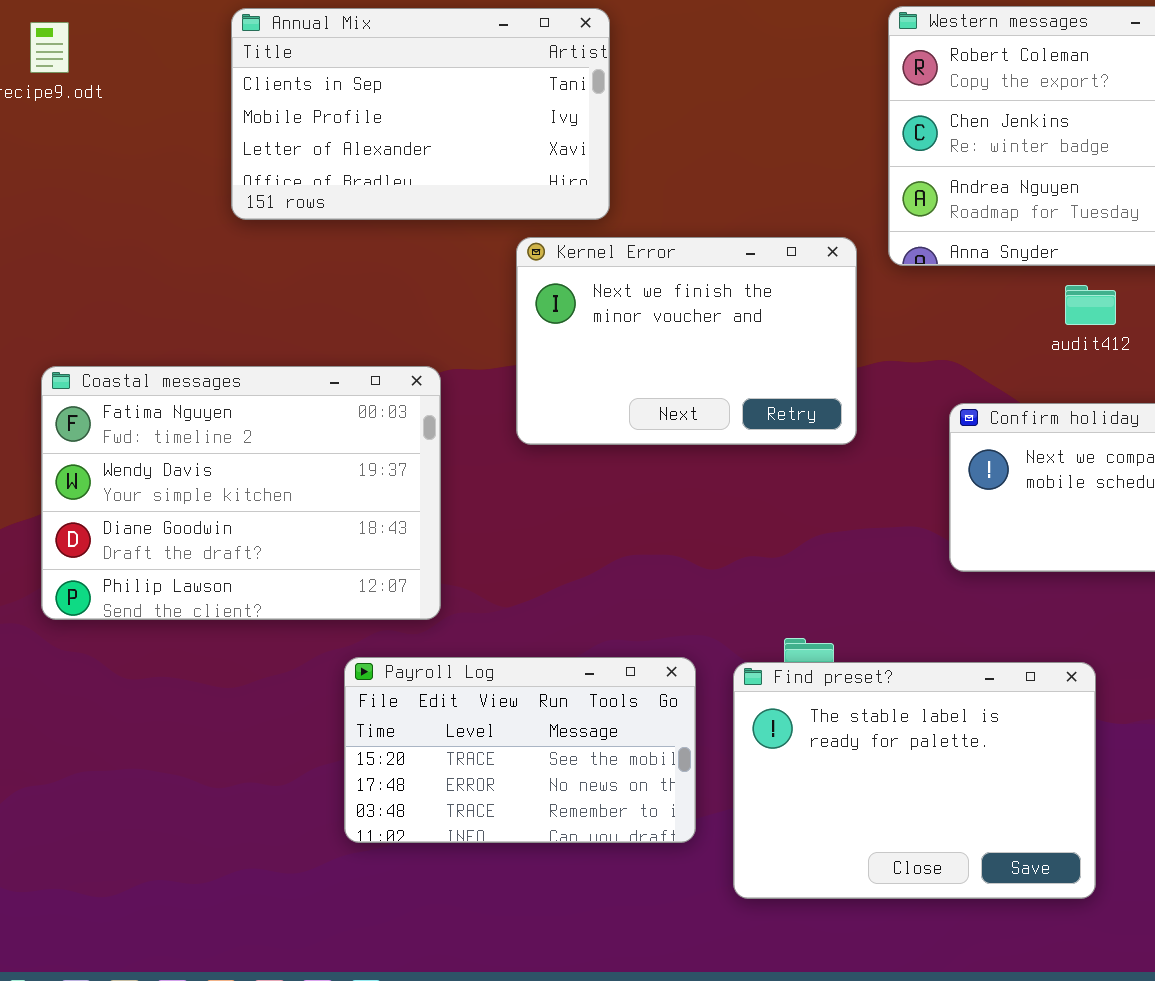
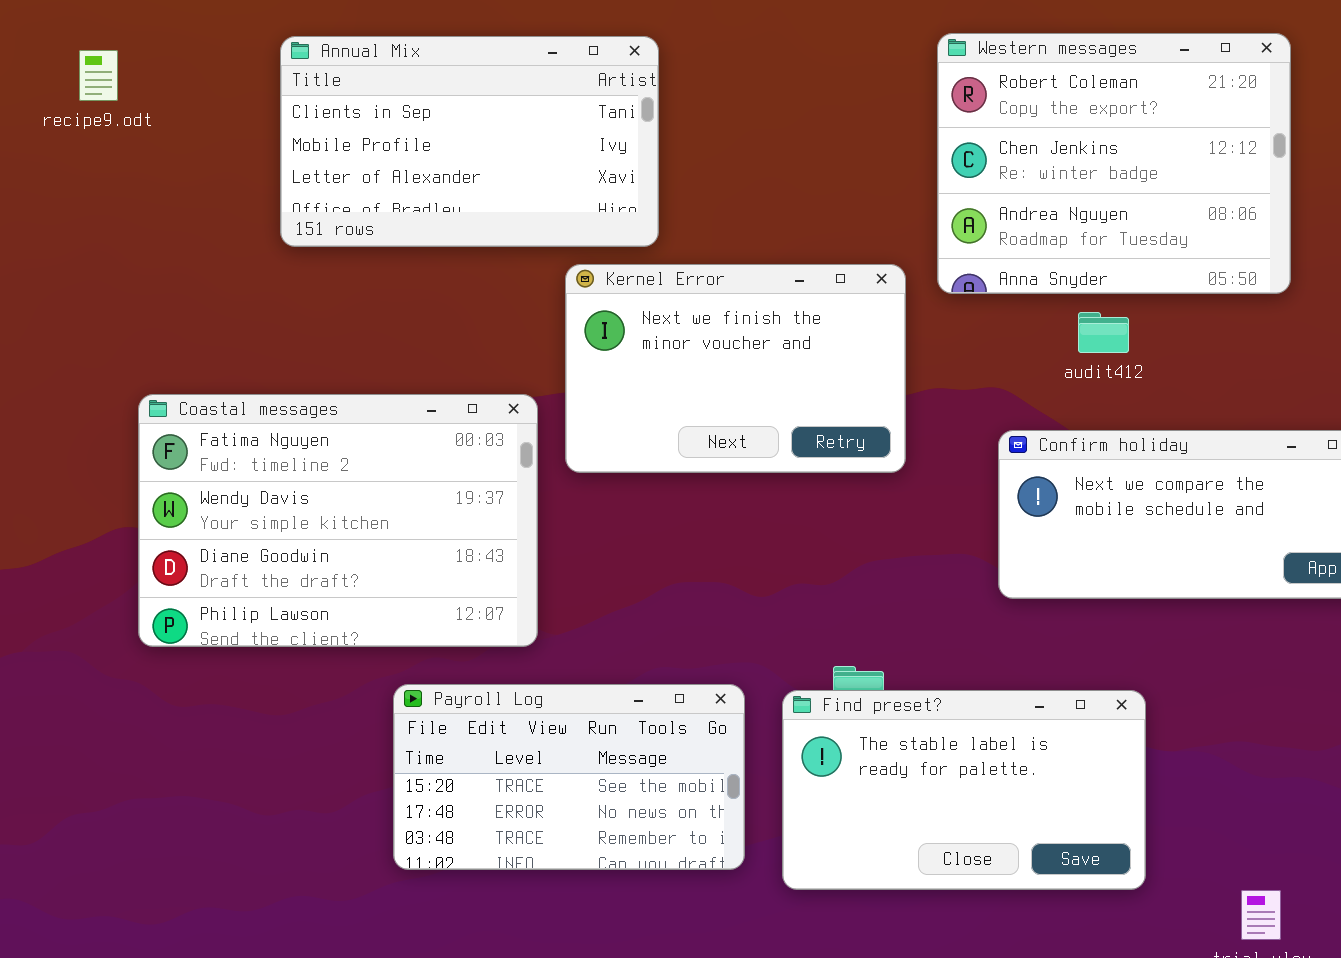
audit412: [1065,285,1116,325] -> [1078,312,1129,353], moved
Coastal messages: [41,366,441,620] -> [138,394,538,647], moved
Find preset?: [733,662,1096,899] -> [782,690,1146,890], resized

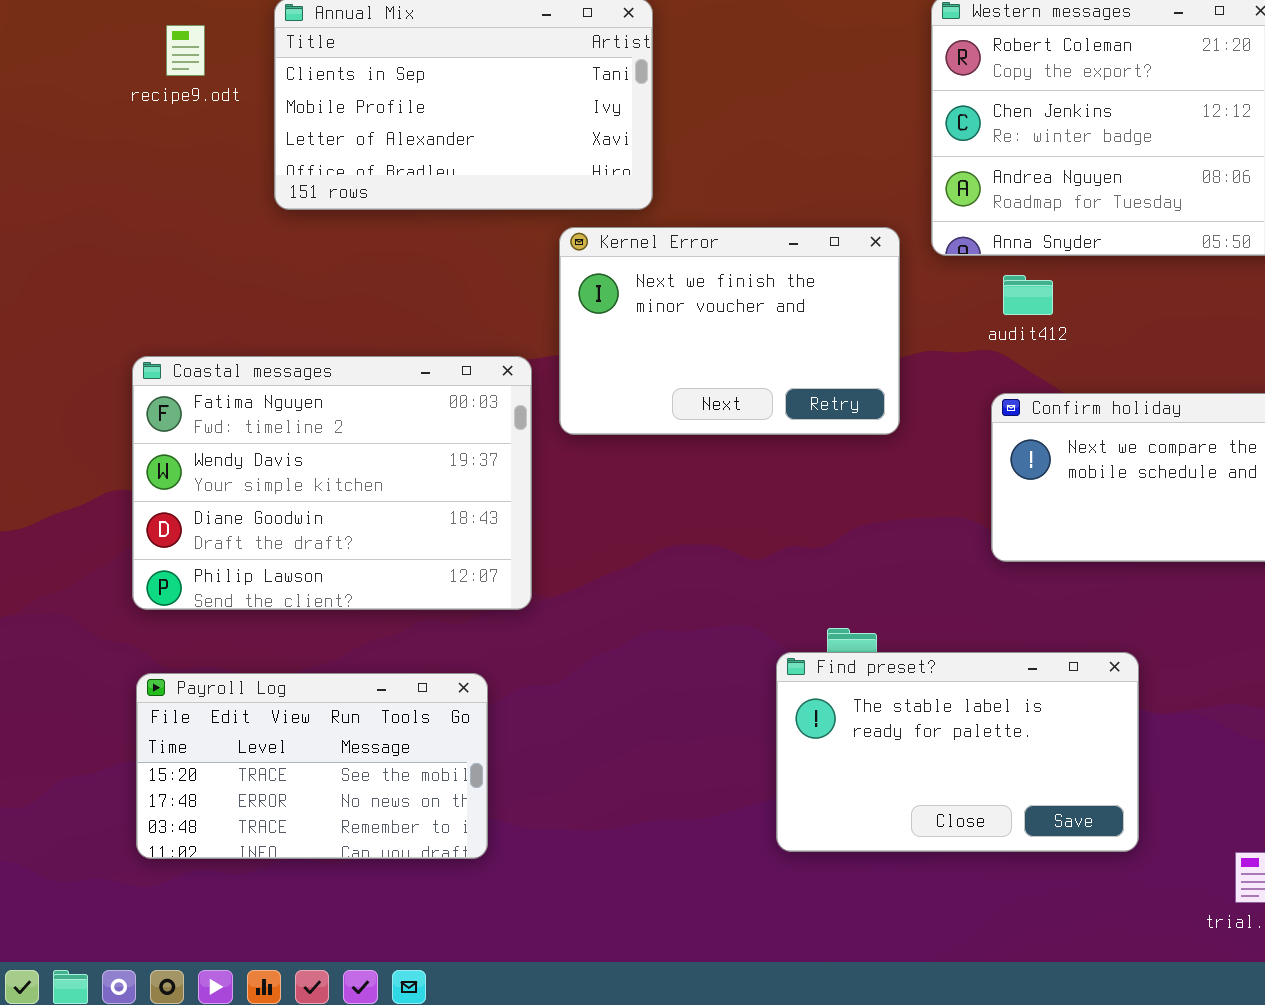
recipe9.odt: [79,50,118,101] -> [166,25,205,76], moved
audit412: [1078,312,1129,353] -> [1003,275,1053,315], moved
Payroll Log: [393,684,745,870] -> [136,673,488,859], moved

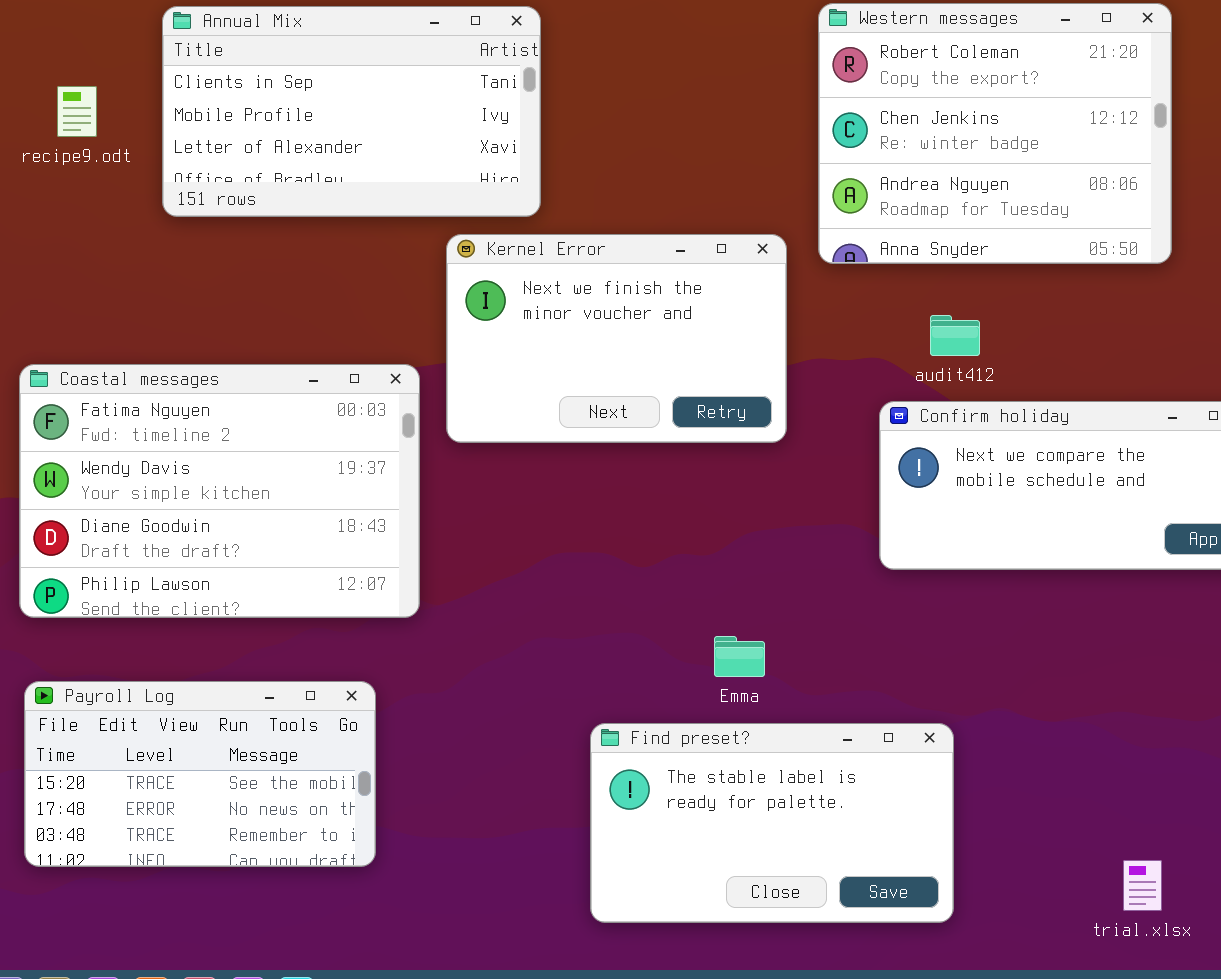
recipe9.odt: [166,25,205,76] -> [57,86,97,137], moved
audit412: [1003,275,1053,315] -> [930,315,980,356], moved
Find preset?: [776,652,1139,852] -> [590,723,954,923], moved

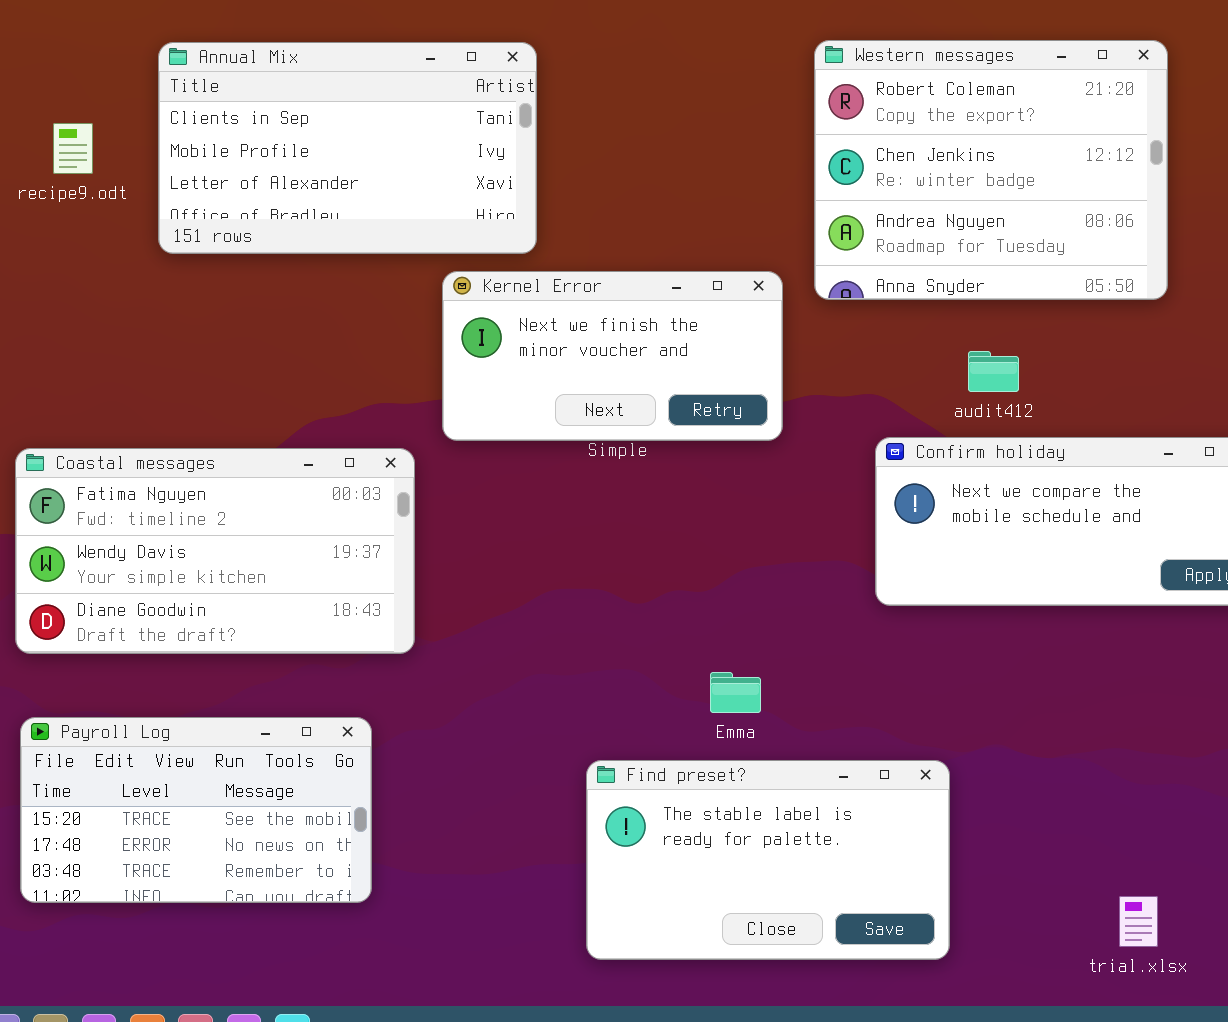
Kernel Error: [446,234,787,443] -> [442,271,783,441], resized
audit412: [930,315,980,356] -> [968,351,1019,392], moved
Coastal messages: [19,364,420,618] -> [15,448,415,654], resized

